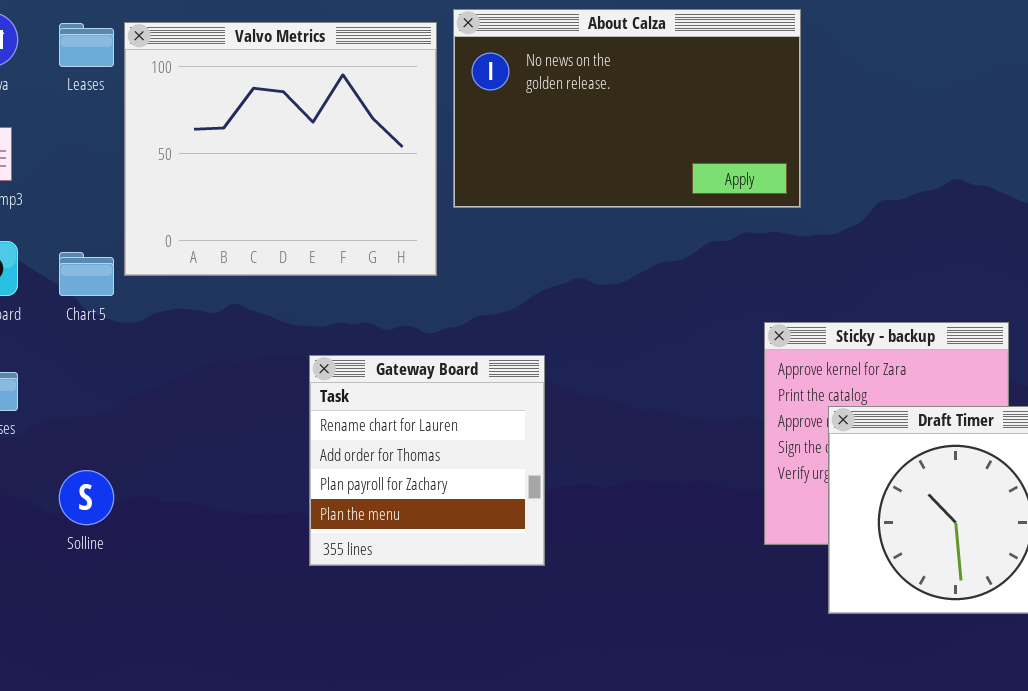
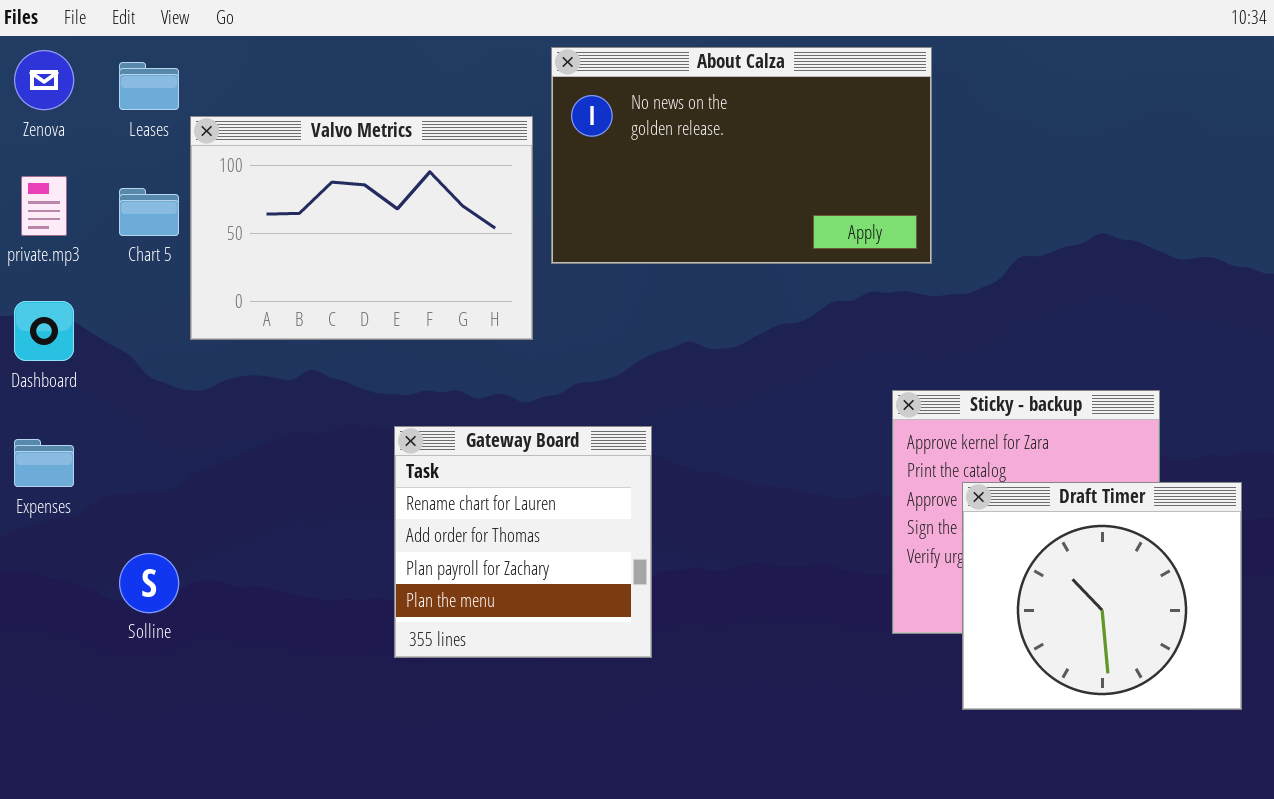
Valvo Metrics: [124,22,437,276] -> [190,116,533,340], resized
Chart 5: [59,252,114,296] -> [119,188,179,236], moved

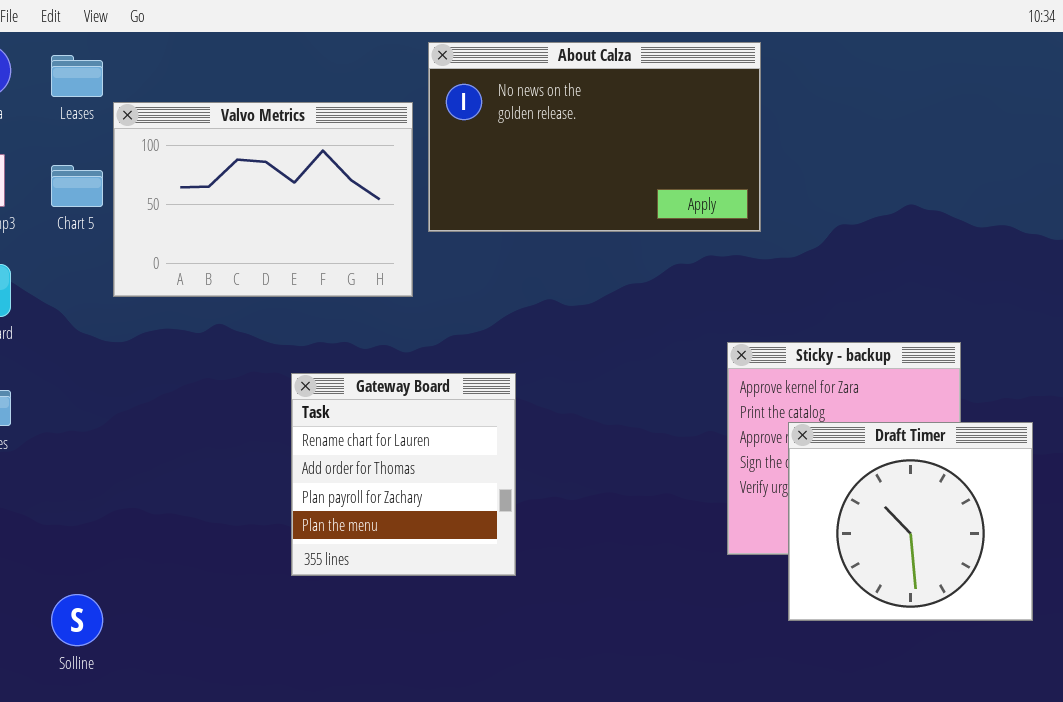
Solline: [119,553,179,613] -> [51,594,103,646], moved

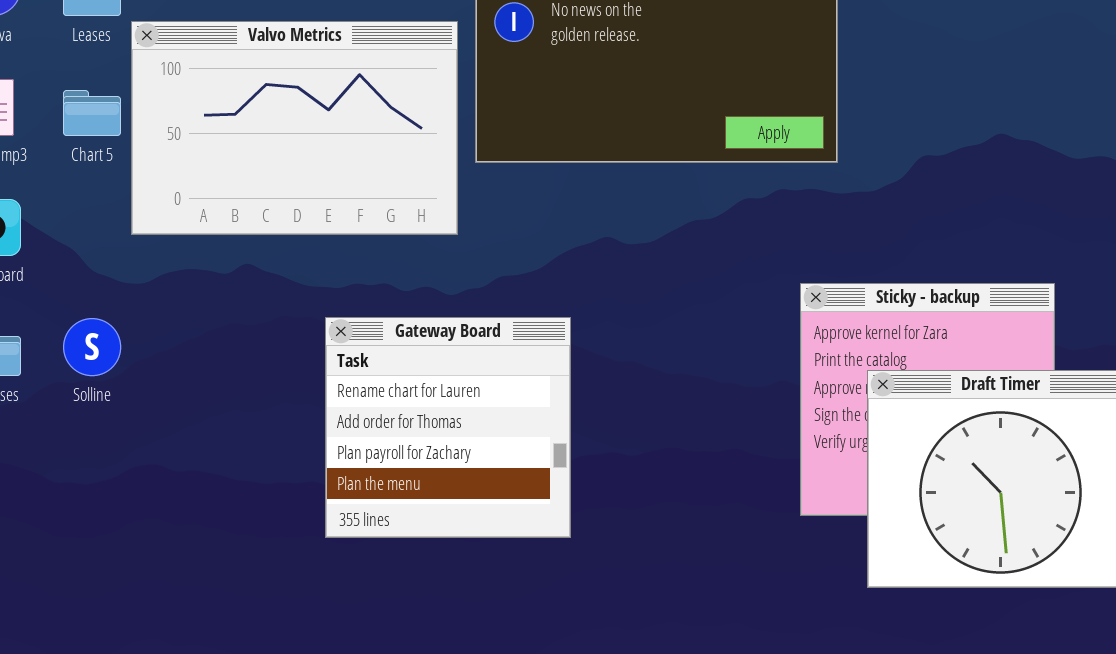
Solline: [51,594,103,646] -> [63,318,121,376], moved

